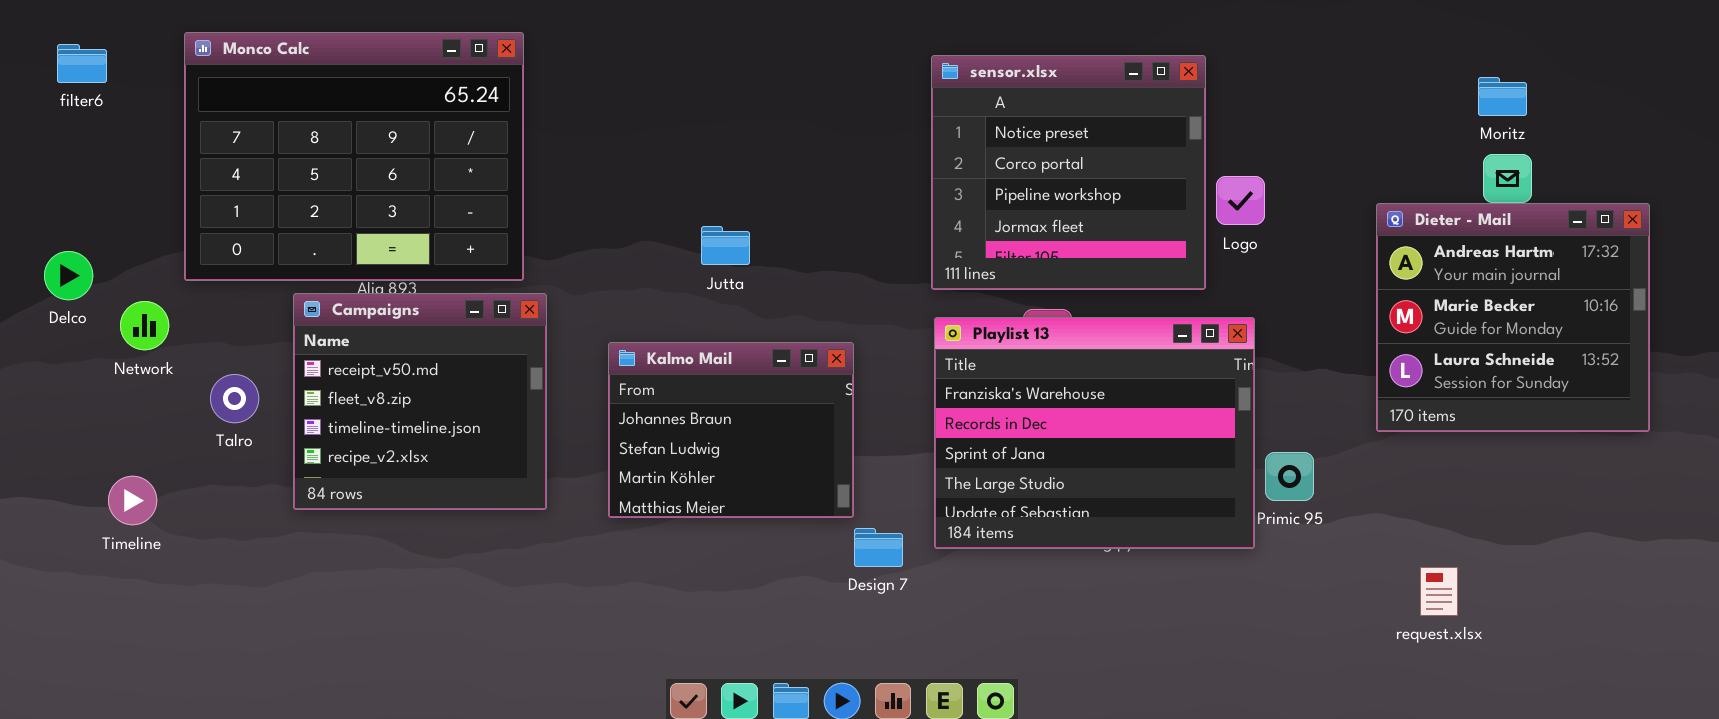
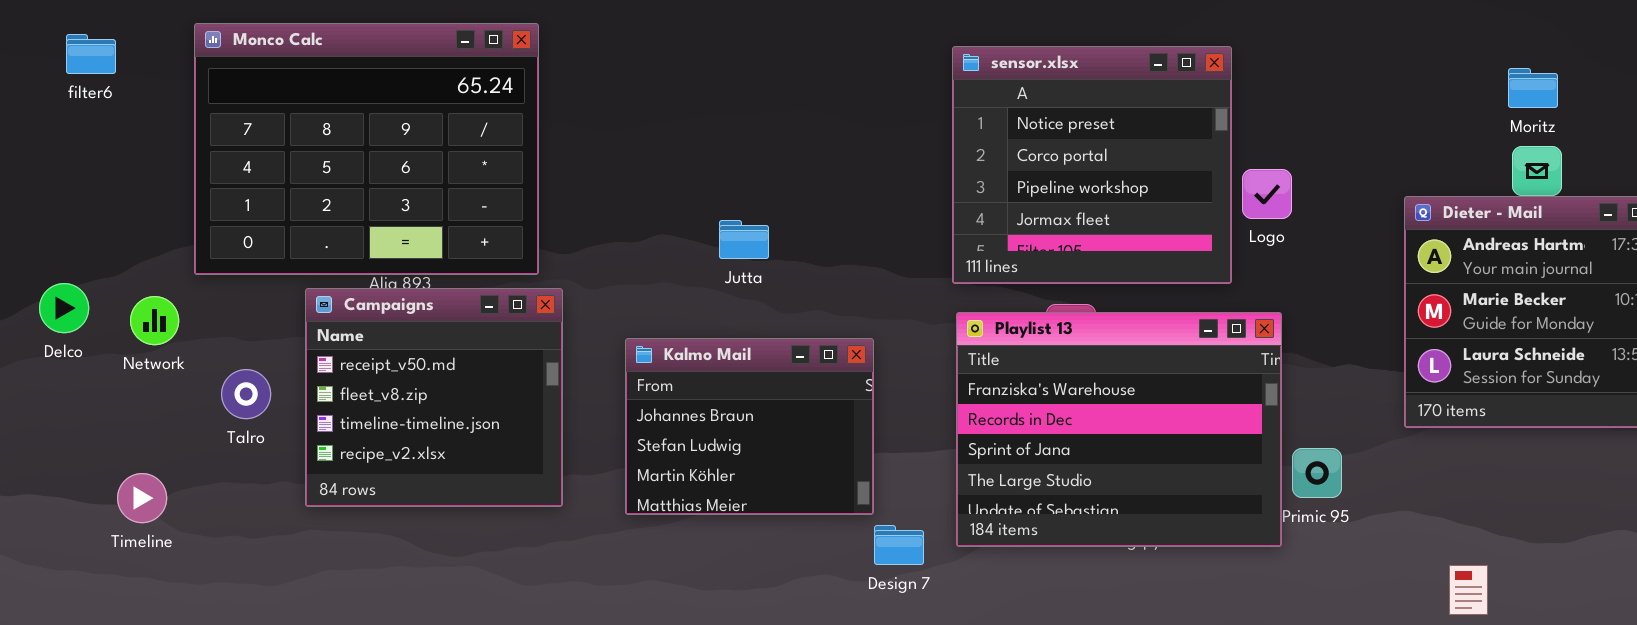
Delco: [44,251,93,300] -> [39,283,89,333], moved

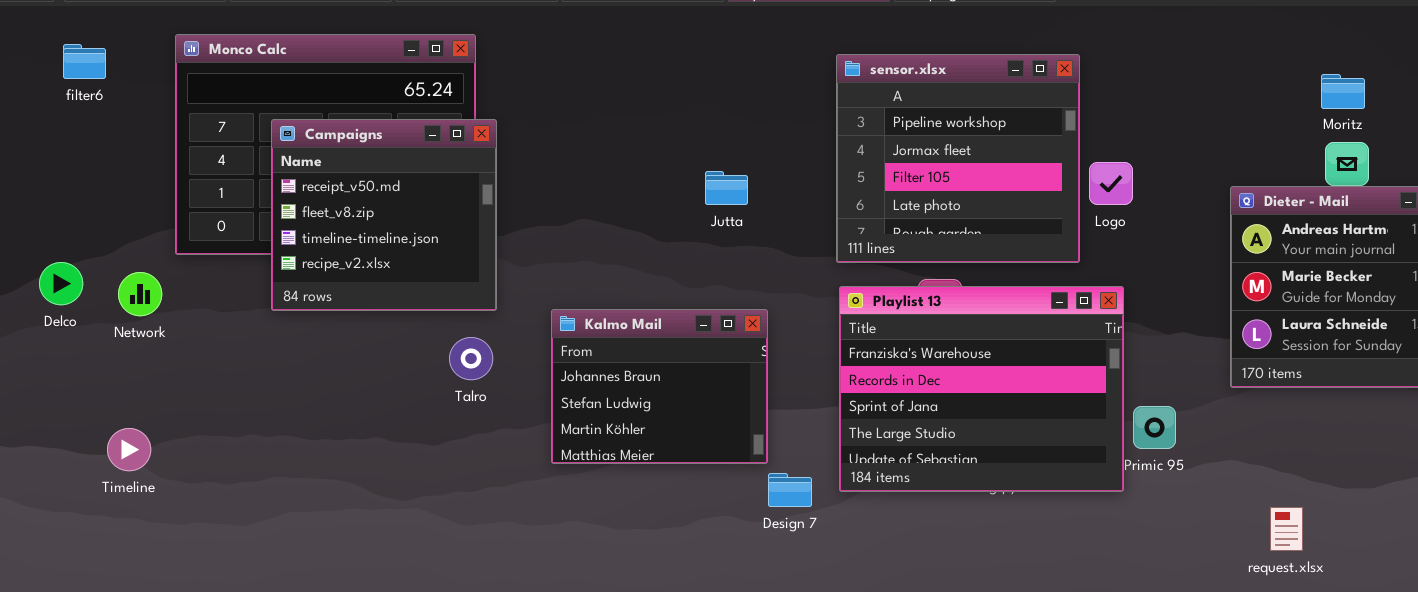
sensor.xlsx: [952,46,1232,284] -> [836,54,1080,263], scrolled down 2 rows
Jutta: [719,220,769,259] -> [705,171,748,205], moved
Campaigns: [305,288,563,507] -> [271,119,497,311], moved
Talro: [221,369,271,419] -> [449,337,493,380], moved

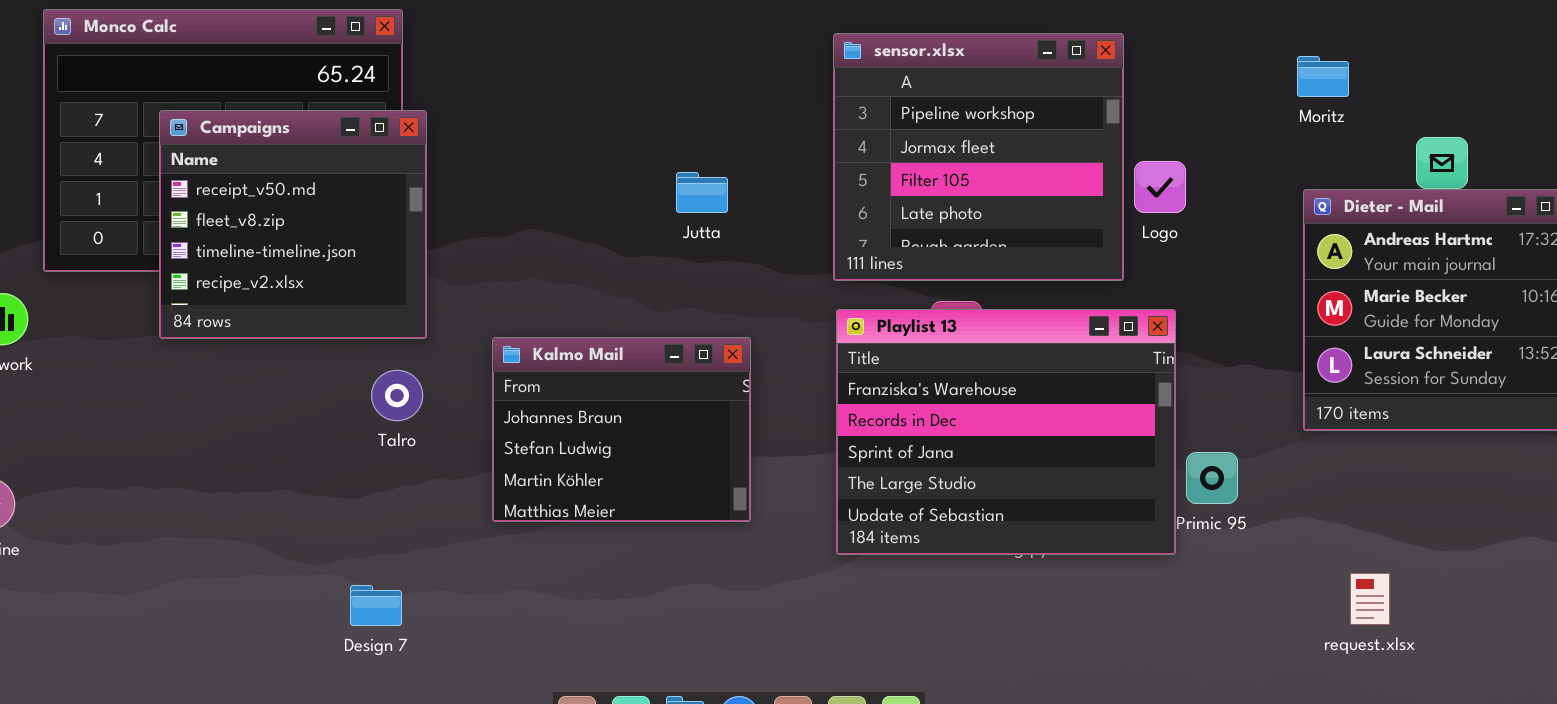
Moritz: [1321,74,1365,109] -> [1297,56,1349,97], moved
Design 7: [768,473,812,507] -> [350,585,402,626], moved

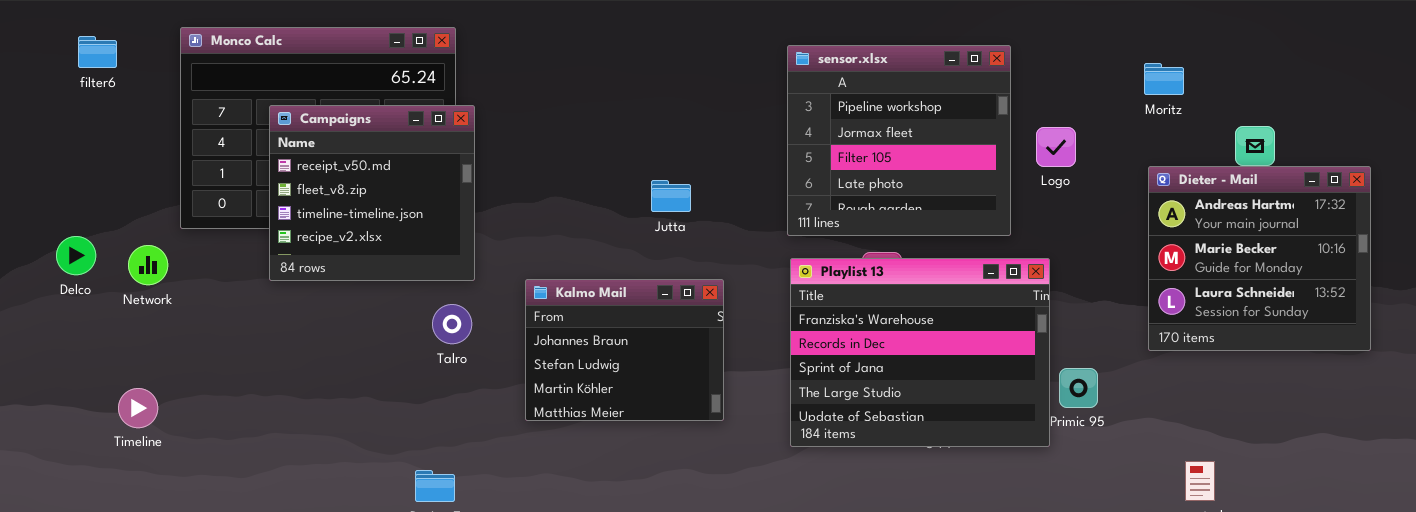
Logo: [1134,161,1186,213] -> [1036,127,1076,167], moved
Jutta: [676,172,728,213] -> [651,180,691,212], moved

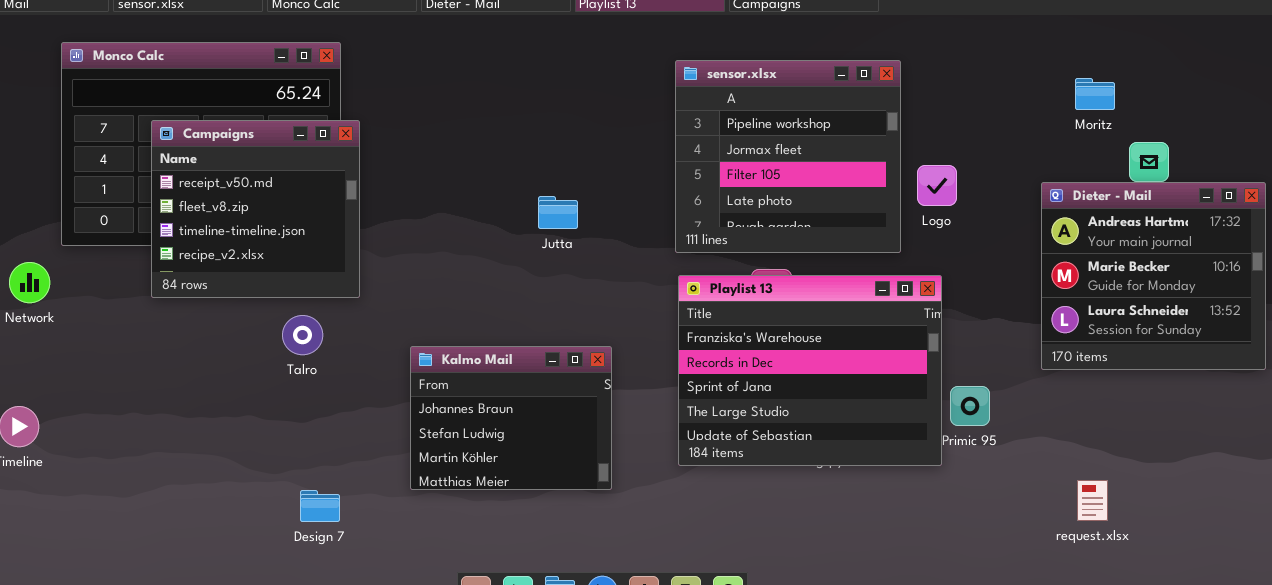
Moritz: [1144,63,1184,95] -> [1075,78,1115,110], moved
Logo: [1036,127,1076,167] -> [917,165,957,206], moved
Kalmo Mail: [525,279,724,421] -> [410,346,612,490], moved
Talro: [432,304,472,344] -> [282,315,323,355], moved

